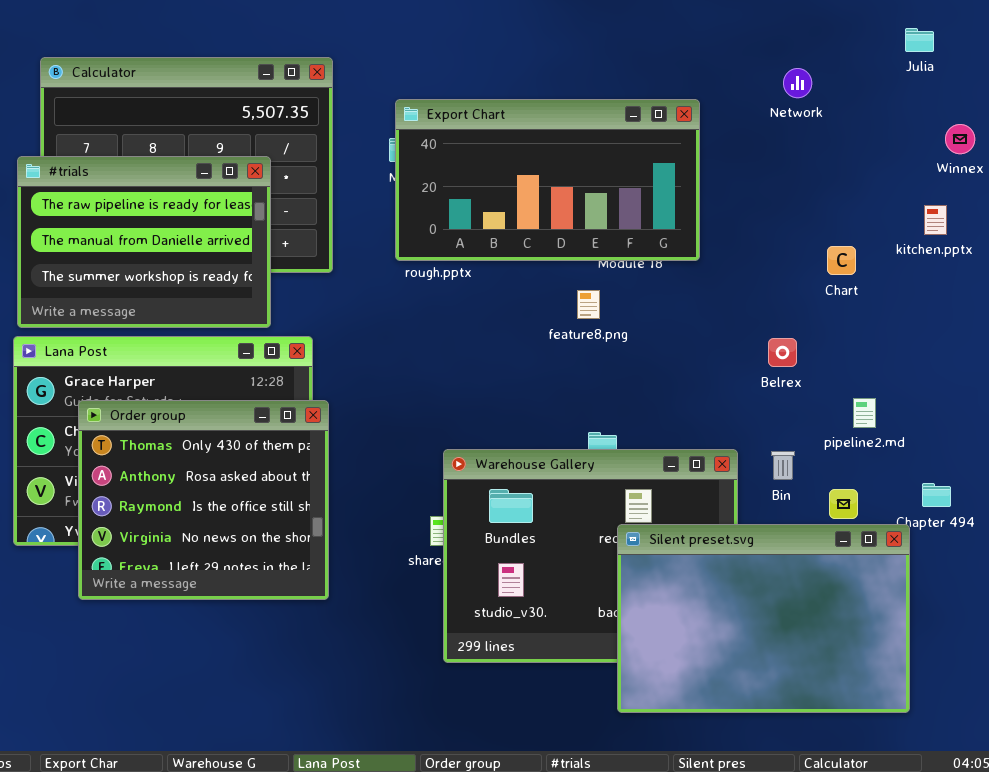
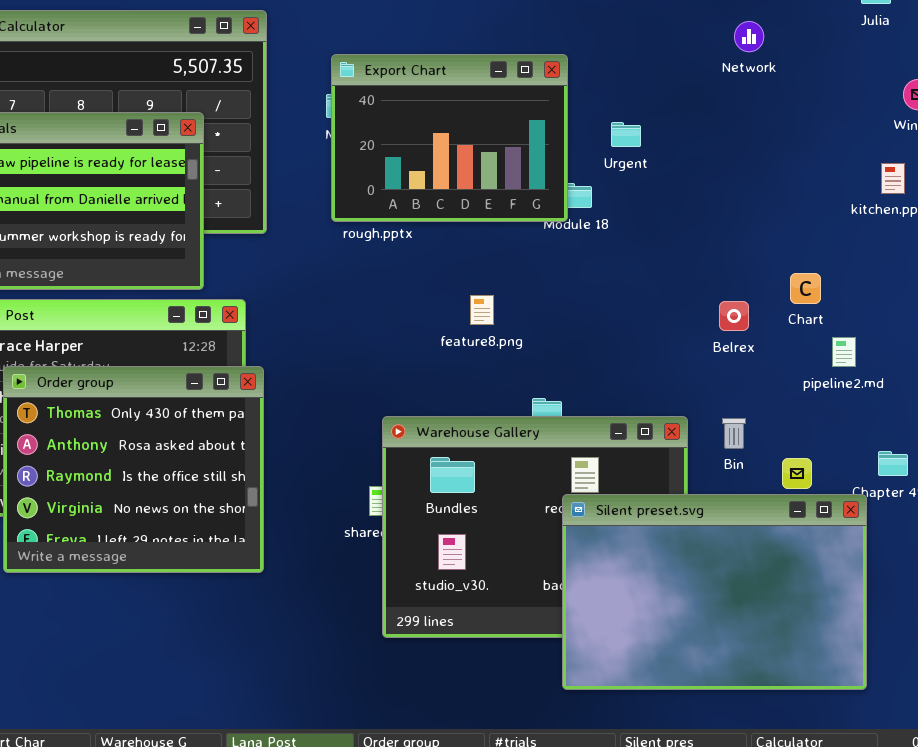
Export Chart: [395,99,700,261] -> [331,54,568,222], resized
Chart: [827,246,856,275] -> [790,273,821,304], moved
feature8.png: [577,290,600,319] -> [470,295,494,325], moved
pipeline2.md: [853,398,876,428] -> [832,337,856,367], moved

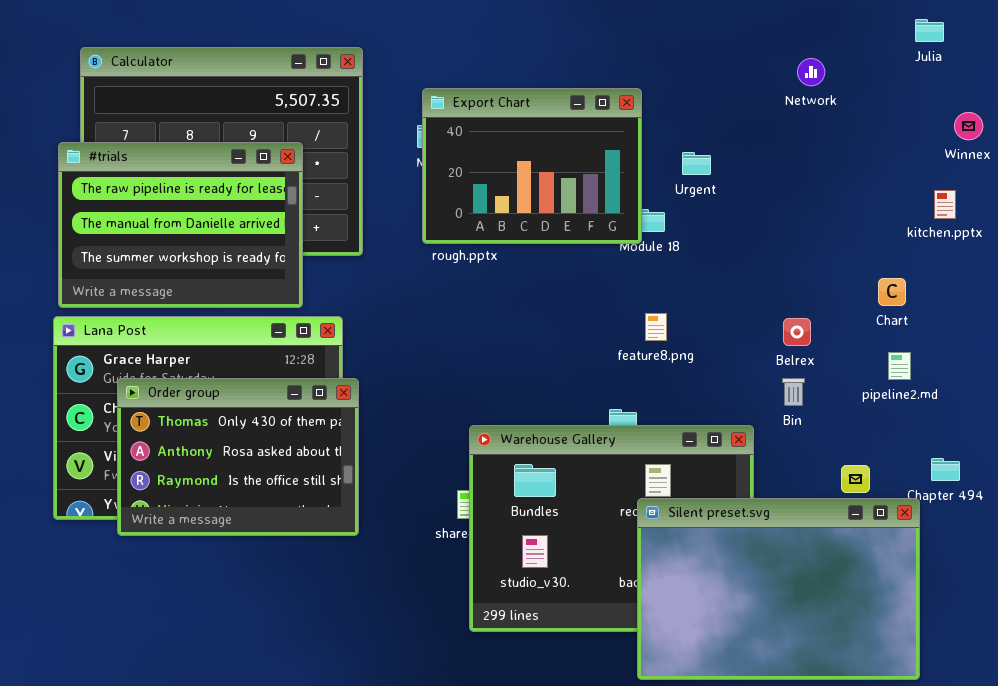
Chart: [790,273,821,304] -> [878,278,906,306], moved
feature8.png: [470,295,494,325] -> [645,313,667,341], moved
Order group: [3,366,264,573] -> [117,378,359,536], resized
Bin: [722,418,746,449] -> [782,378,805,406], moved

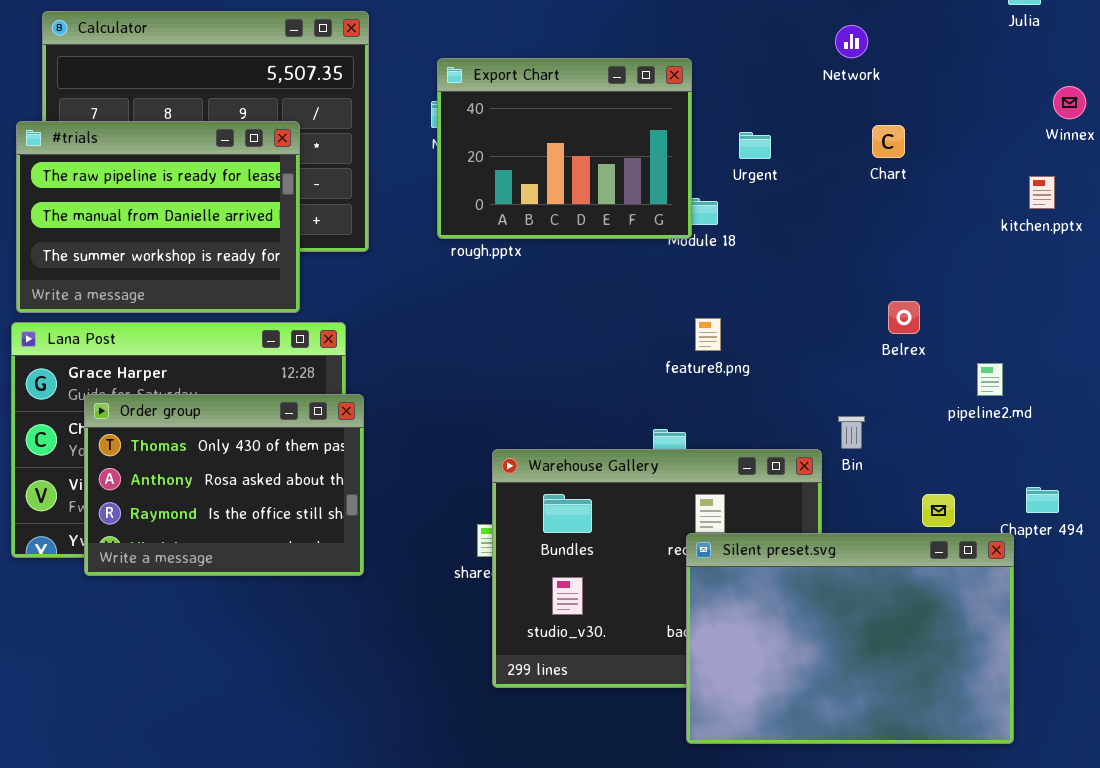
Network: [797,58,825,86] -> [835,25,868,58], moved
Chart: [878,278,906,306] -> [872,125,905,158], moved
Belrex: [783,318,811,346] -> [888,301,920,334], moved
Bin: [782,378,805,406] -> [838,416,865,449], moved

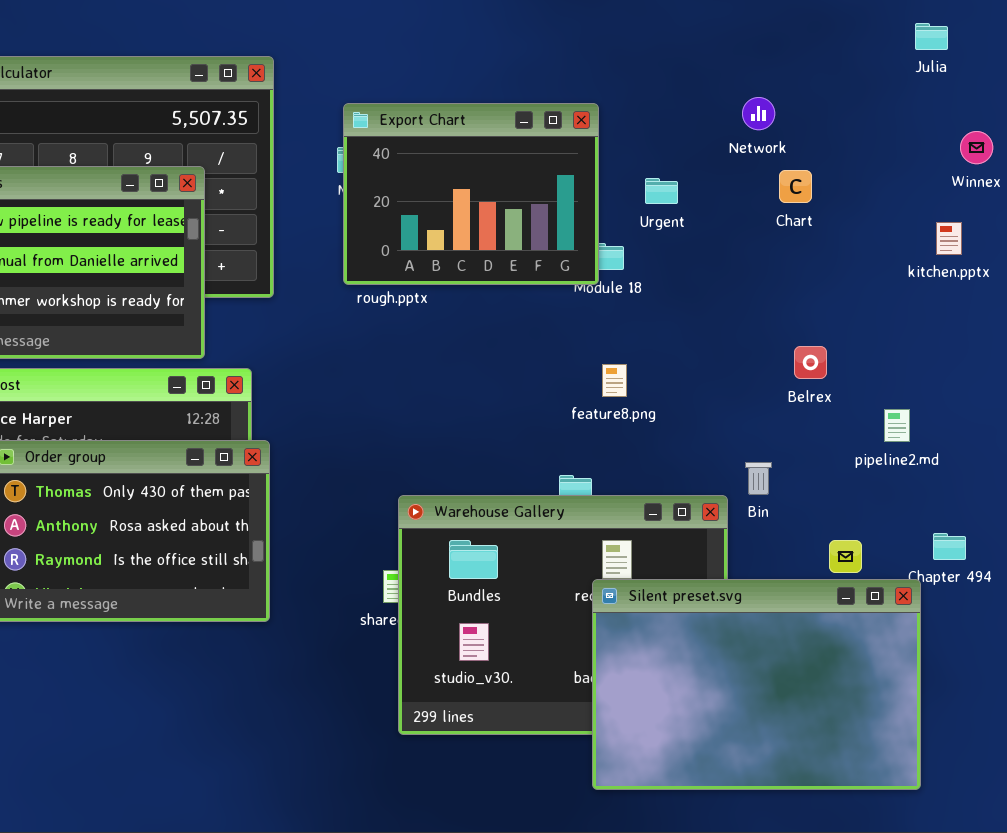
Network: [835,25,868,58] -> [742,97,775,130], moved

